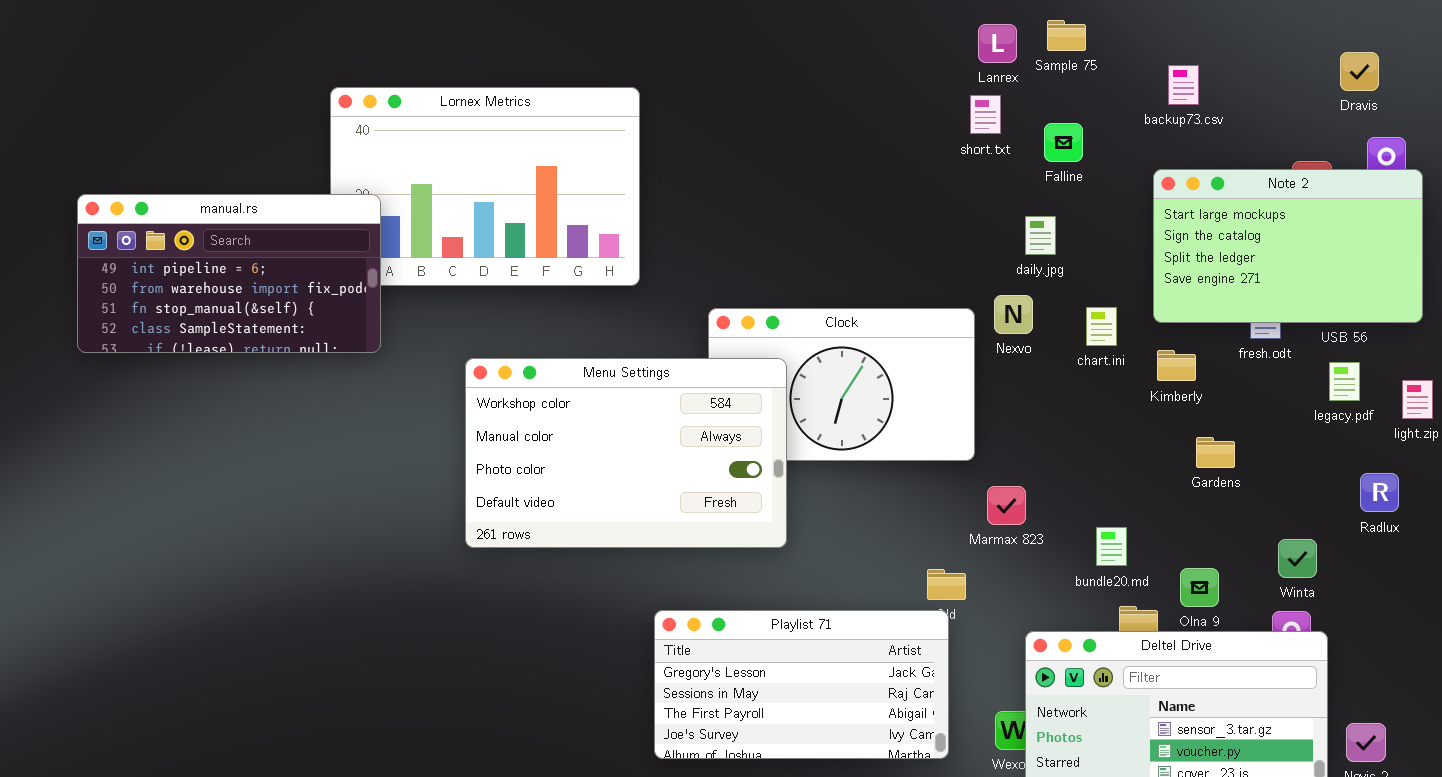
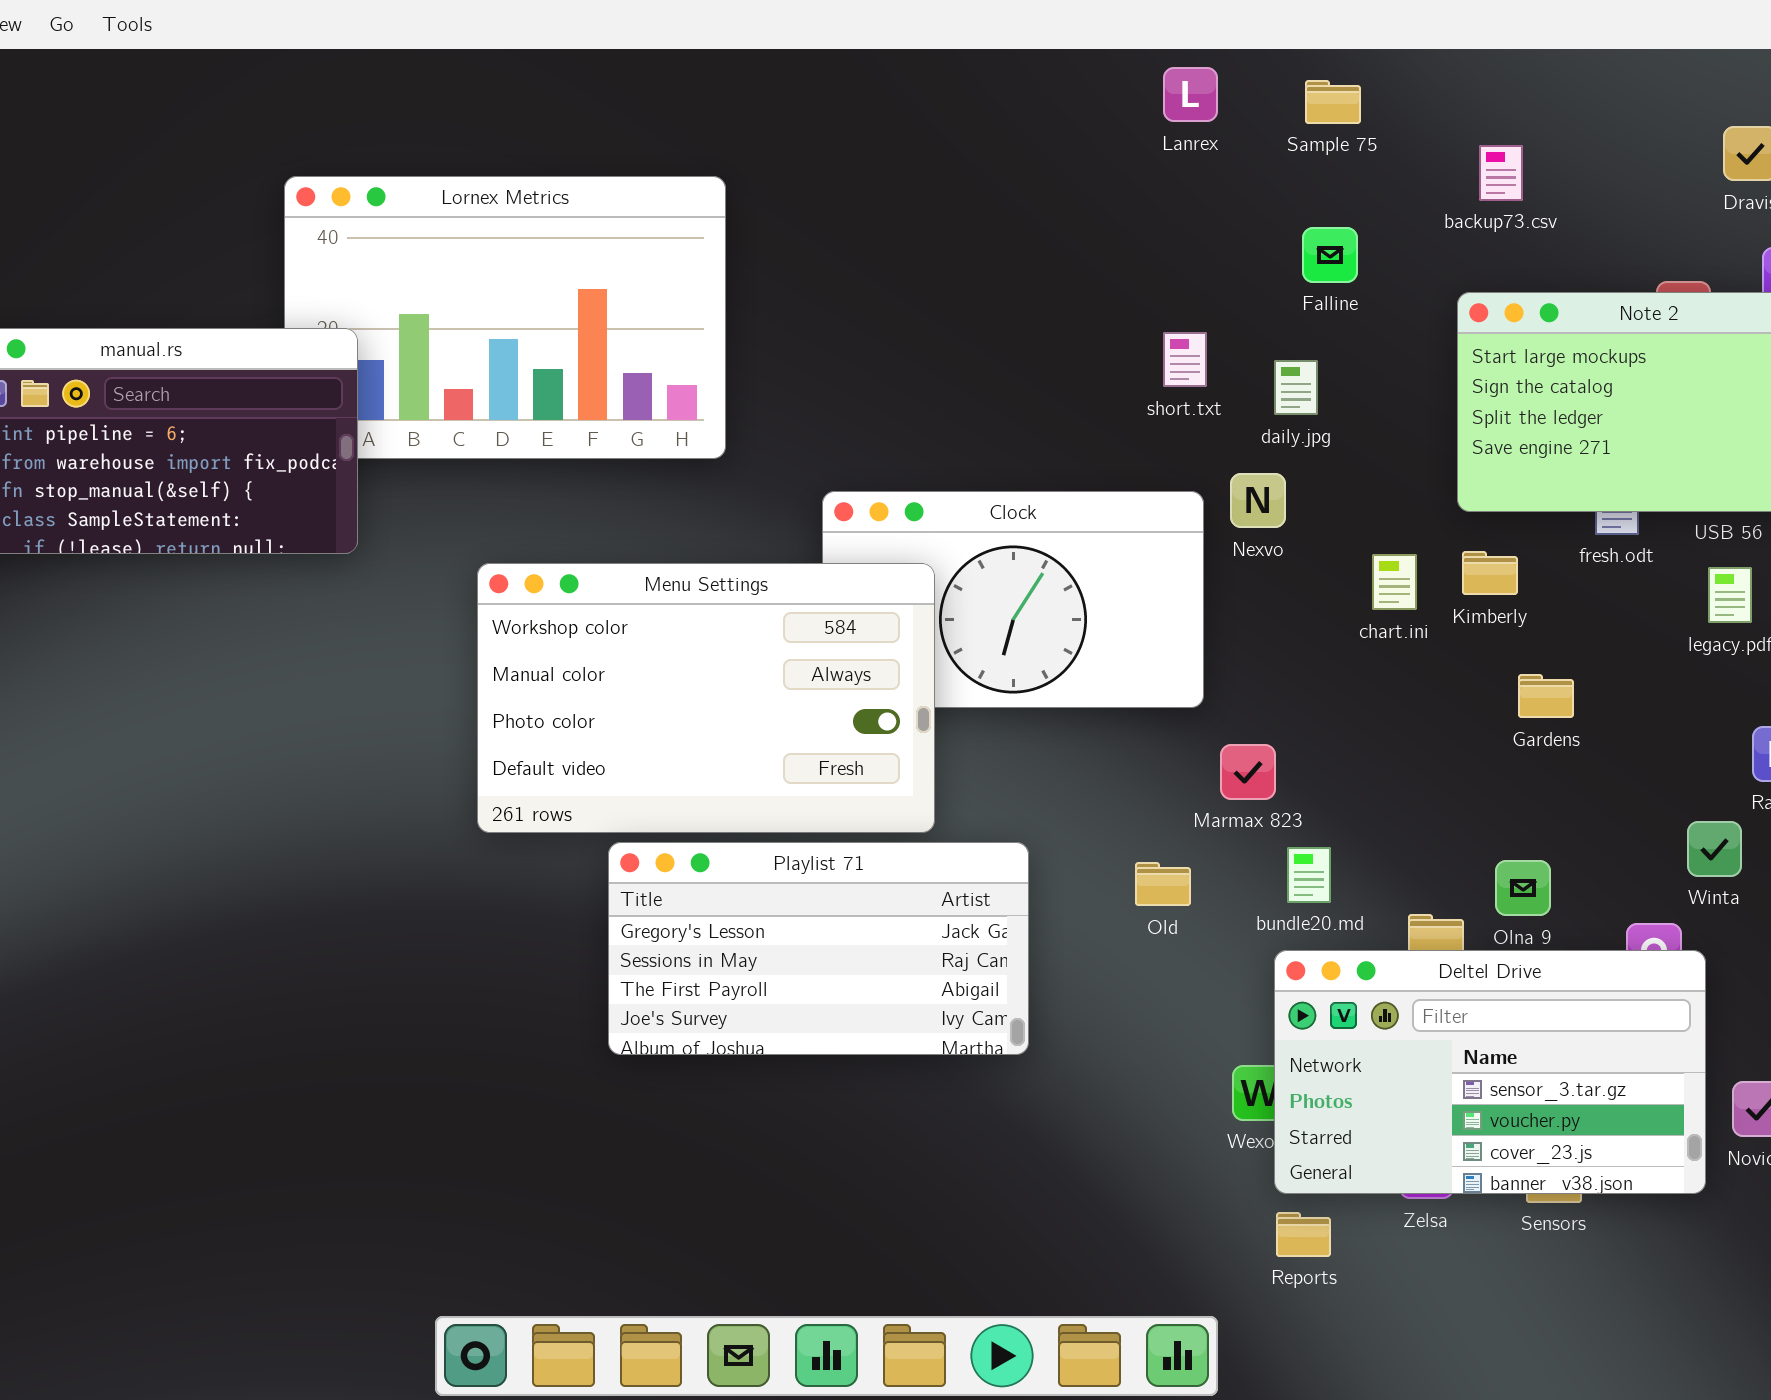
Lanrex: [978,24,1017,63] -> [1163,67,1218,122], moved
short.txt: [970,95,1001,134] -> [1163,332,1207,387], moved
chart.ini: [1086,307,1117,346] -> [1372,554,1417,610], moved
bundle20.md: [1096,527,1127,566] -> [1287,847,1331,903], moved
Winta: [1278,539,1317,578] -> [1687,821,1742,877], moved
Playlist 71: [654,610,949,759] -> [608,842,1029,1055], moved

